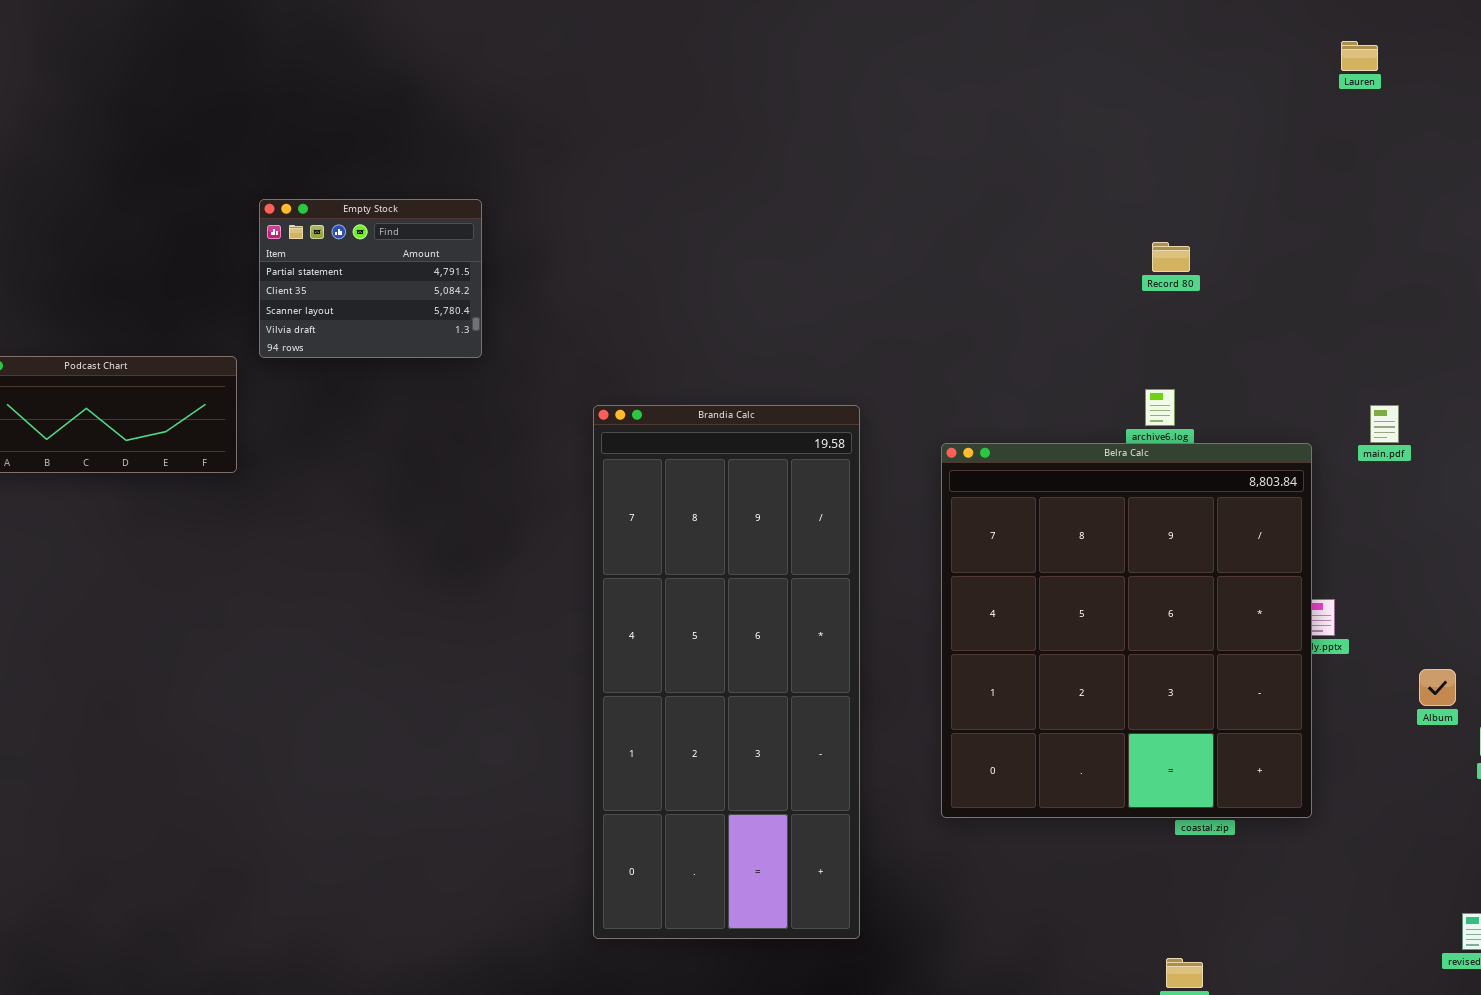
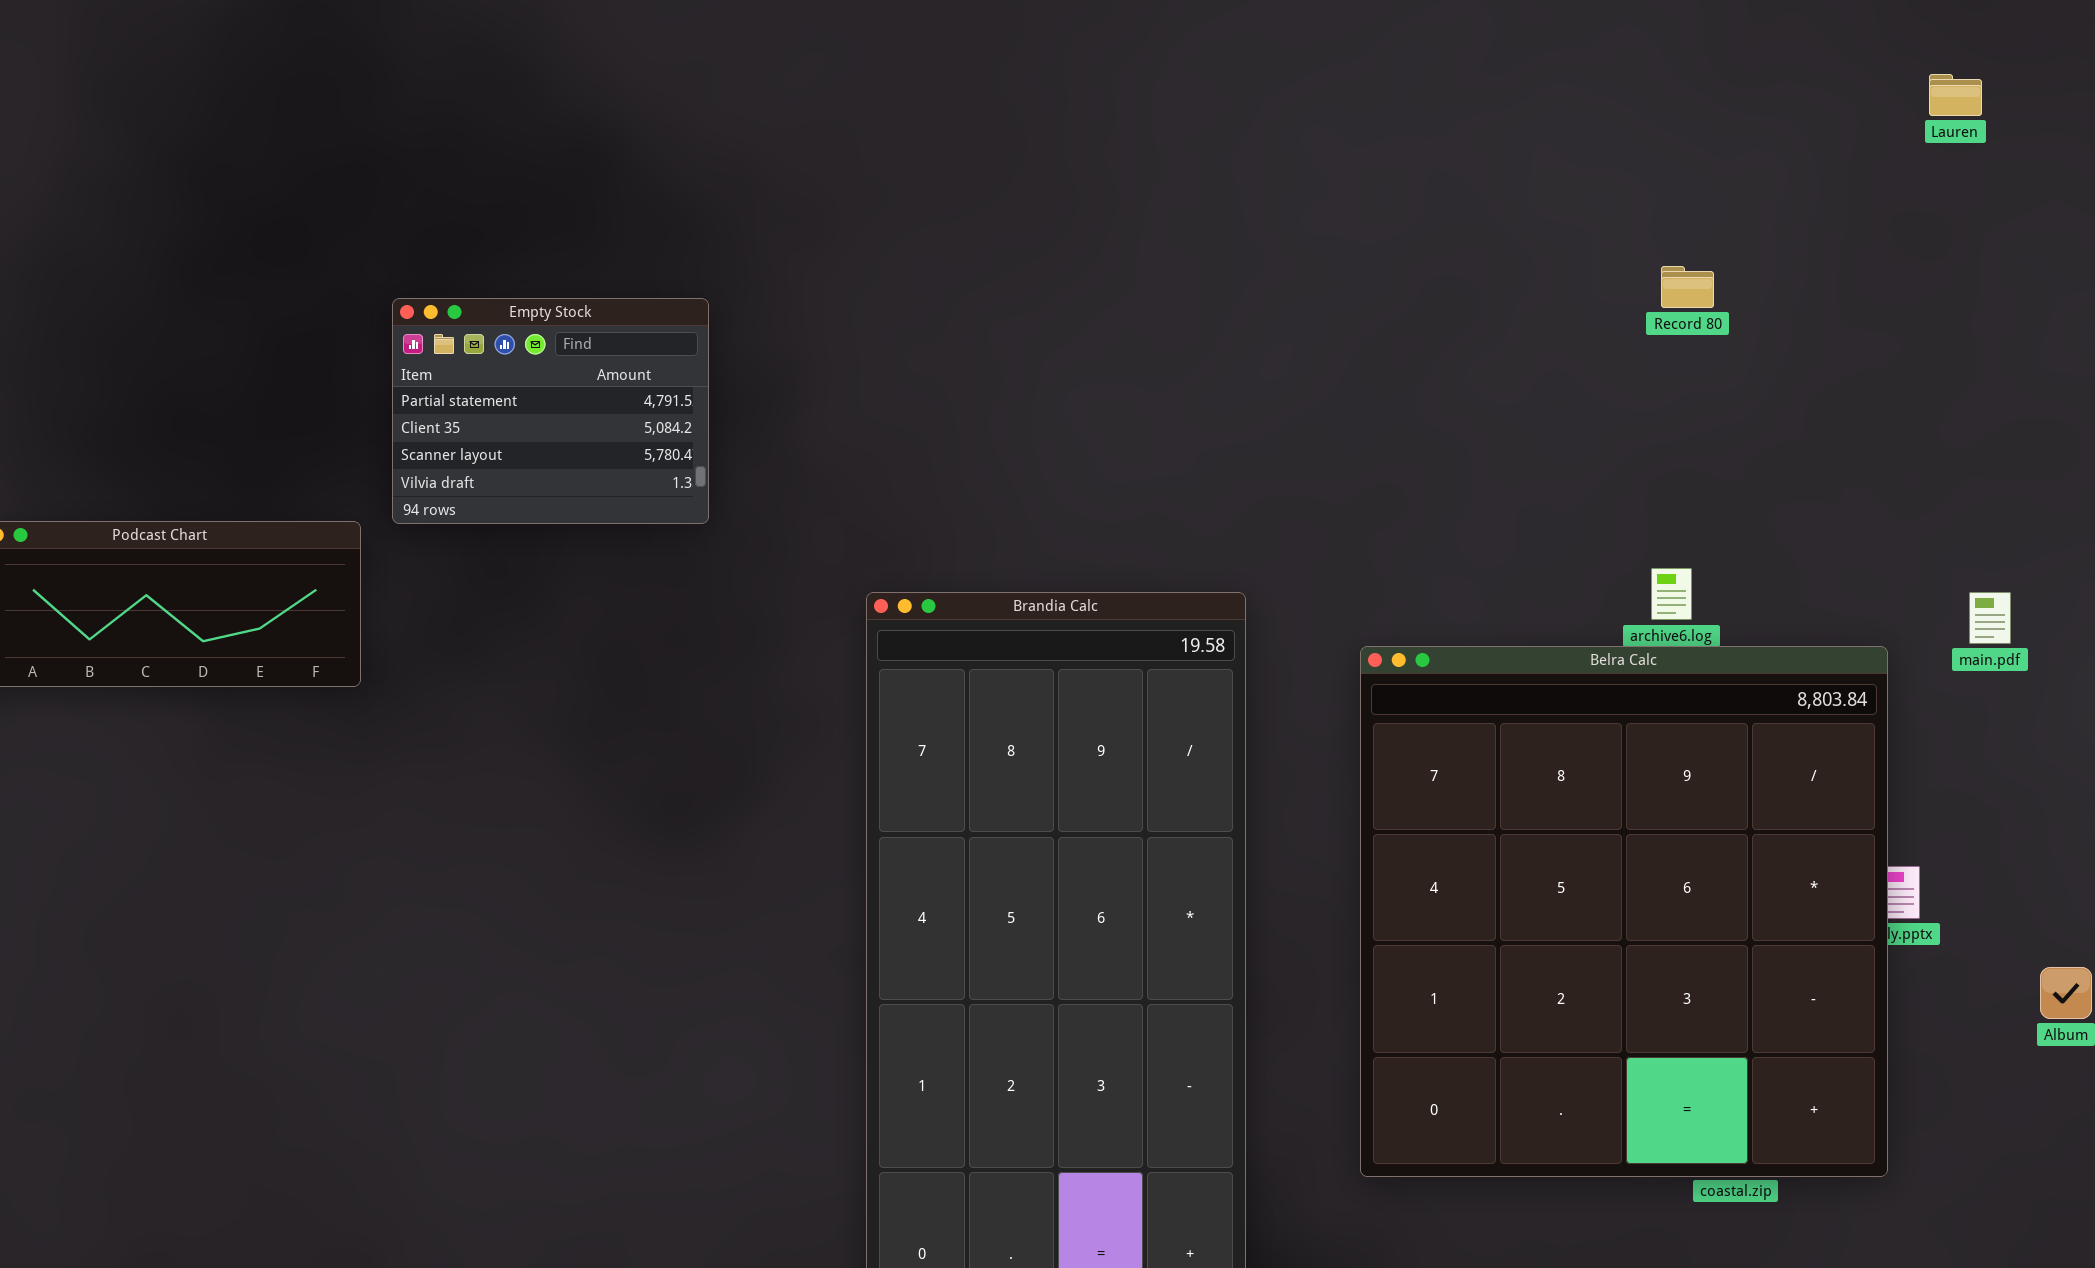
Record 80: [1152,242,1190,272] -> [1661,266,1714,308], moved

